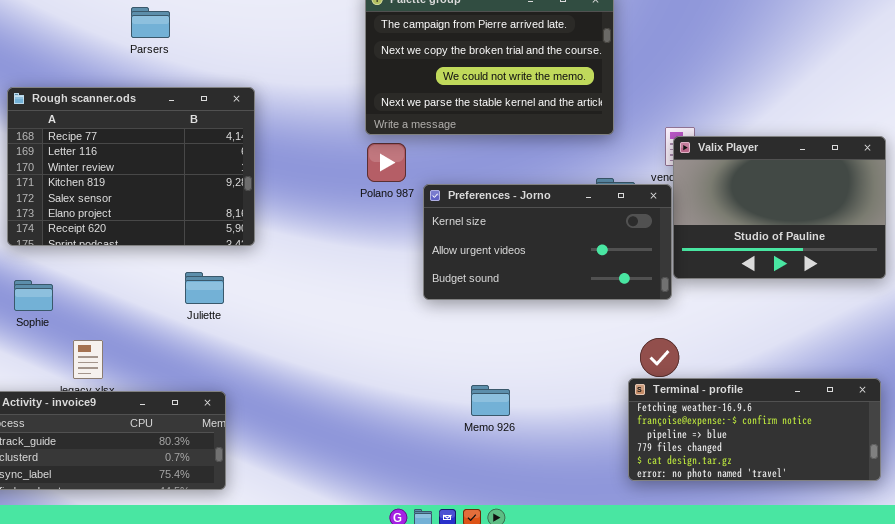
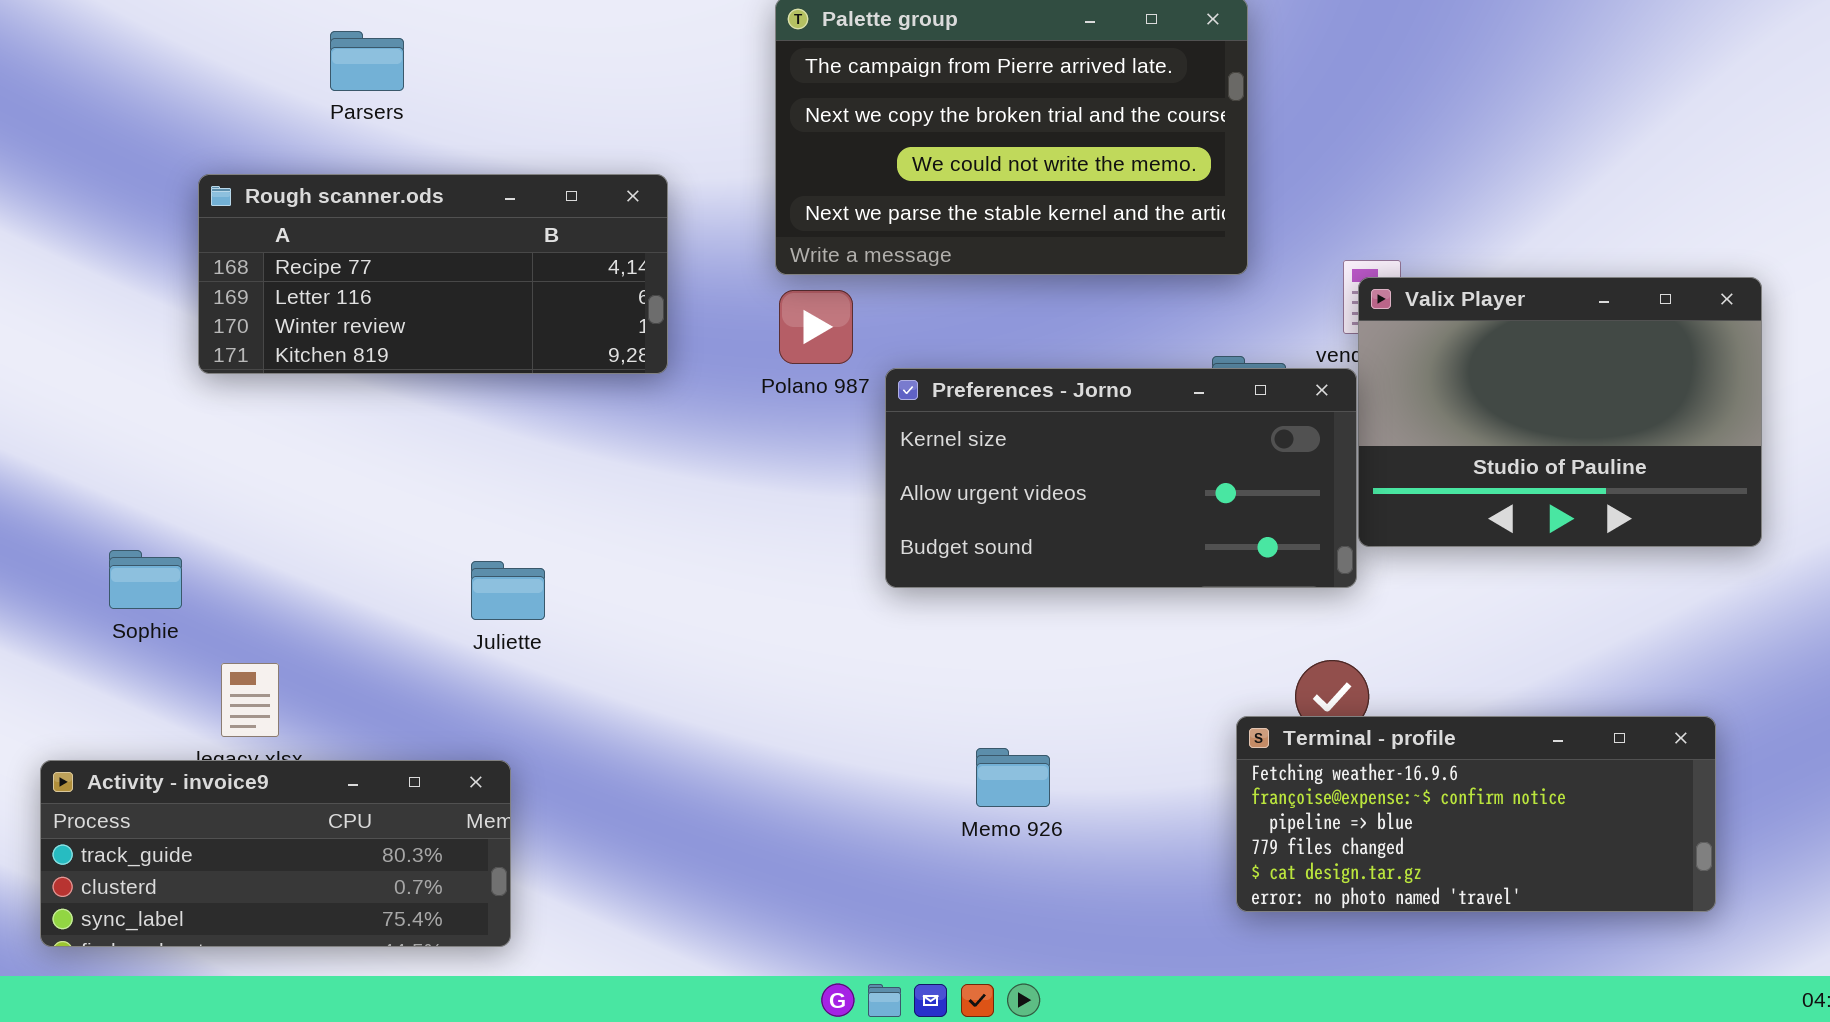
Rough scanner.ods: [7,87,255,246] -> [198,174,668,374], moved, resized
Juliette: [185,272,224,304] -> [471,561,545,620], moved
Terminal - profile: [628,378,881,481] -> [1236,716,1716,912], moved

